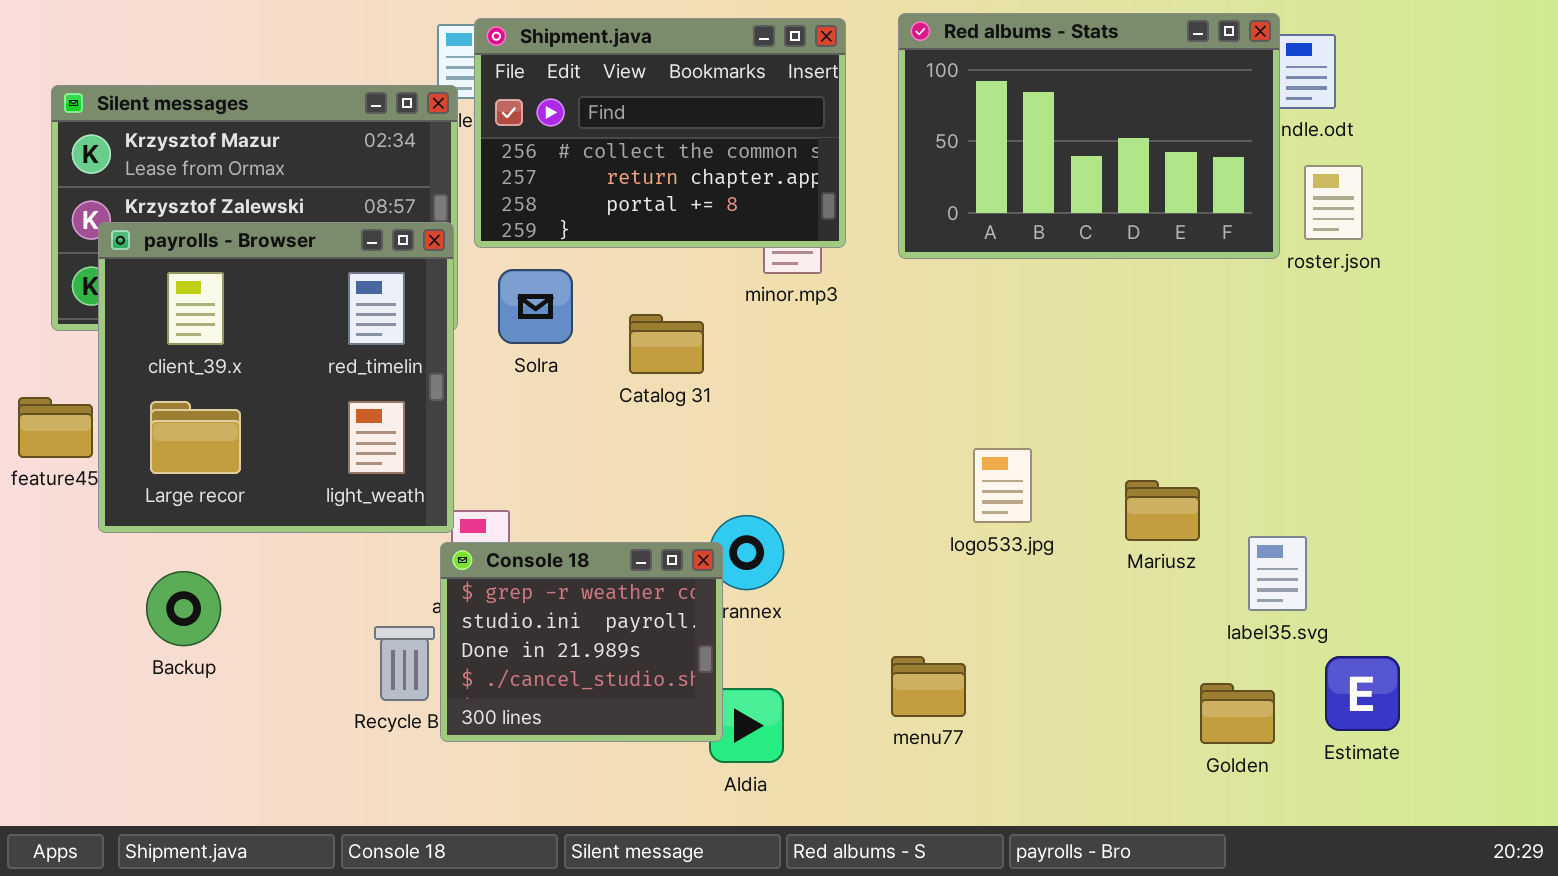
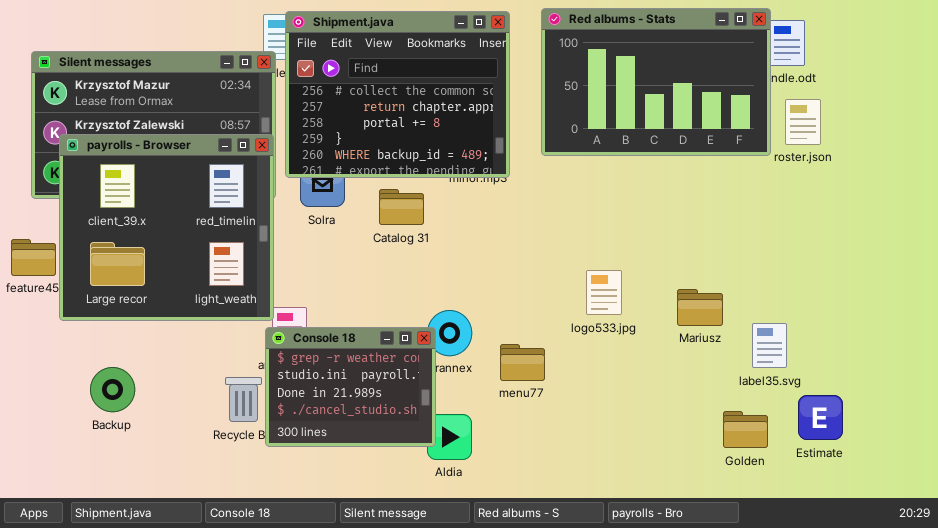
Shipment.java: [474,18,846,248] -> [285,11,510,178], resized
Backup: [146,571,221,646] -> [90,367,135,412], moved
menu77: [891,656,966,717] -> [500,344,545,381], moved

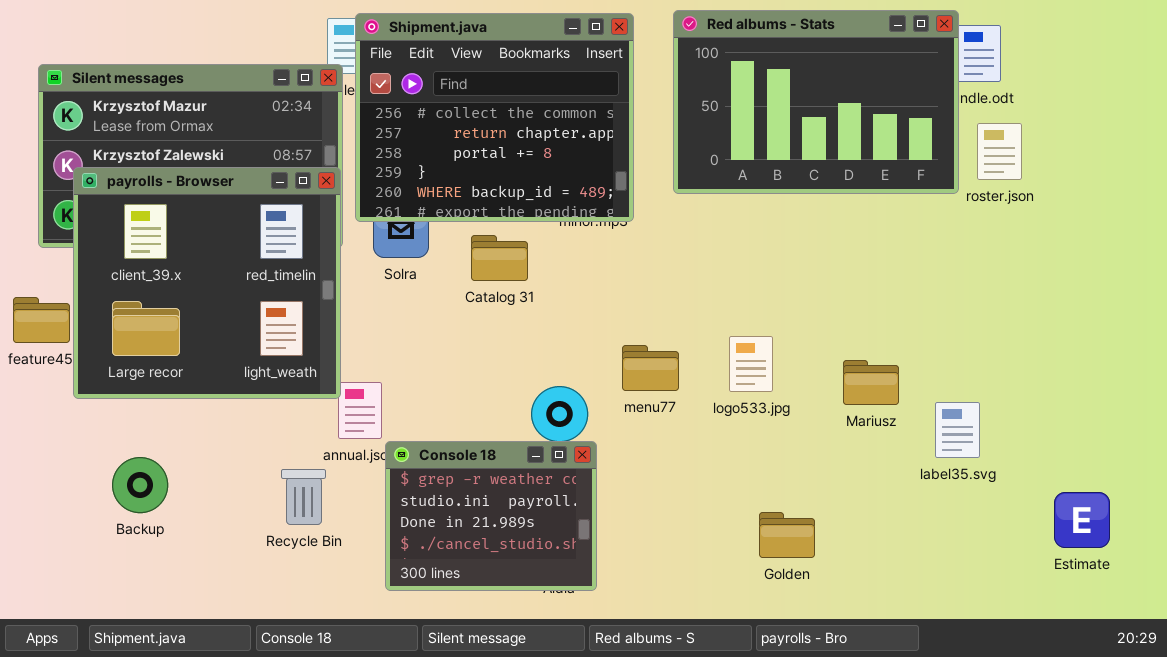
Console 18: [265,327,436,447] -> [385,441,597,591], moved
menu77: [500,344,545,381] -> [622,345,679,391], moved
Estimate: [798,395,843,440] -> [1054,492,1110,548], moved
Golden: [723,411,768,448] -> [759,512,815,558], moved

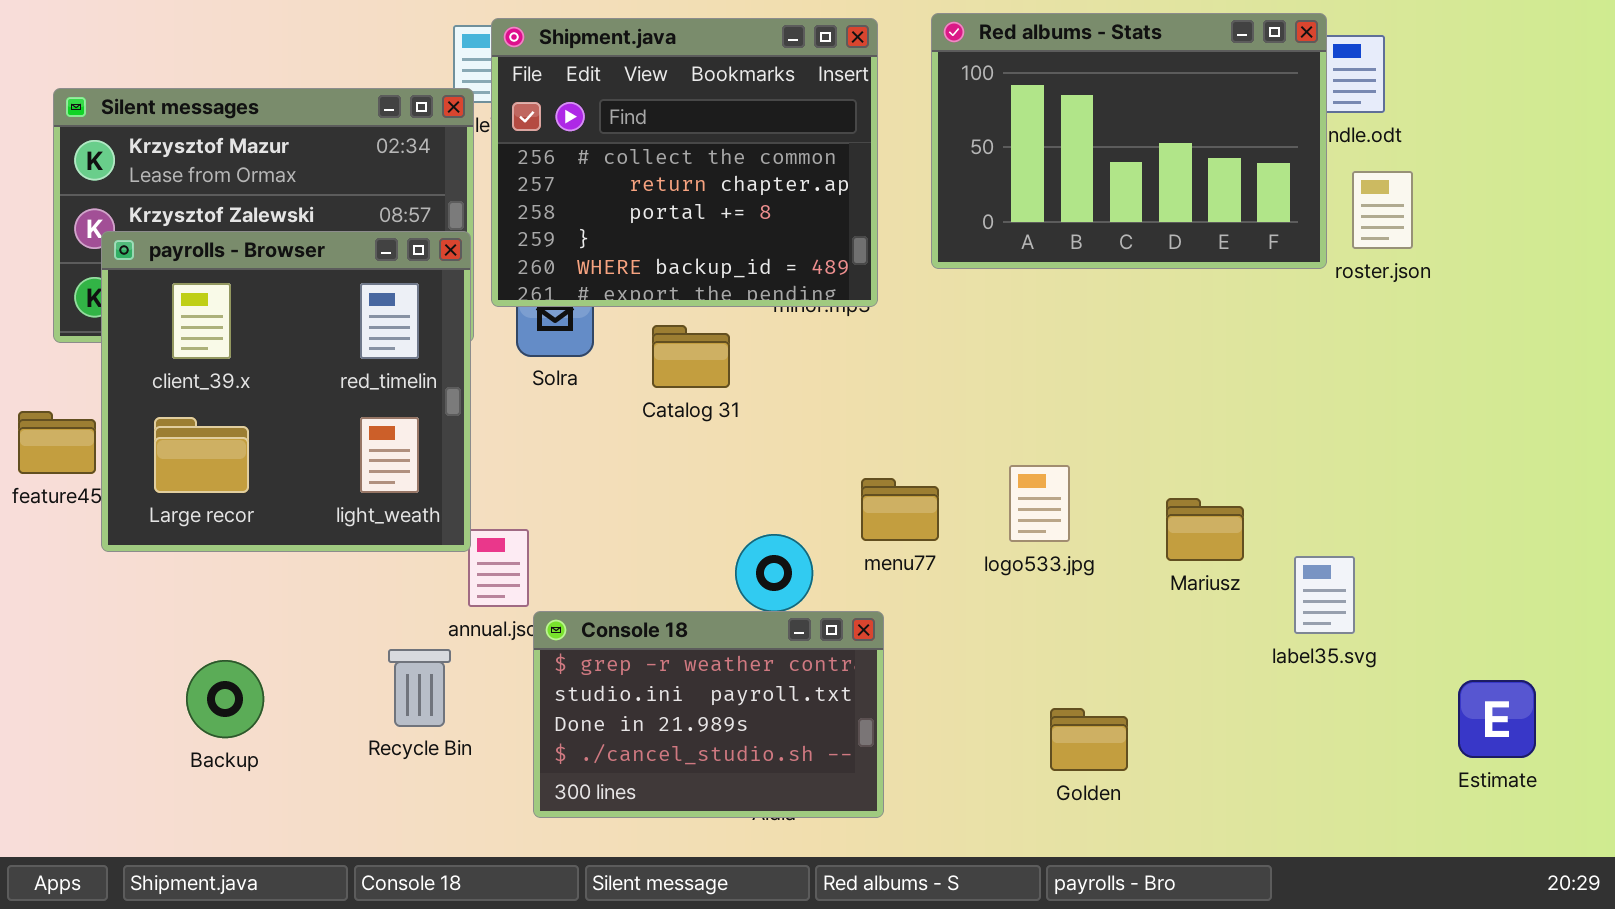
Console 18: [385,441,597,591] -> [533,611,884,818], resized
Backup: [112,457,168,513] -> [186,660,264,738], moved

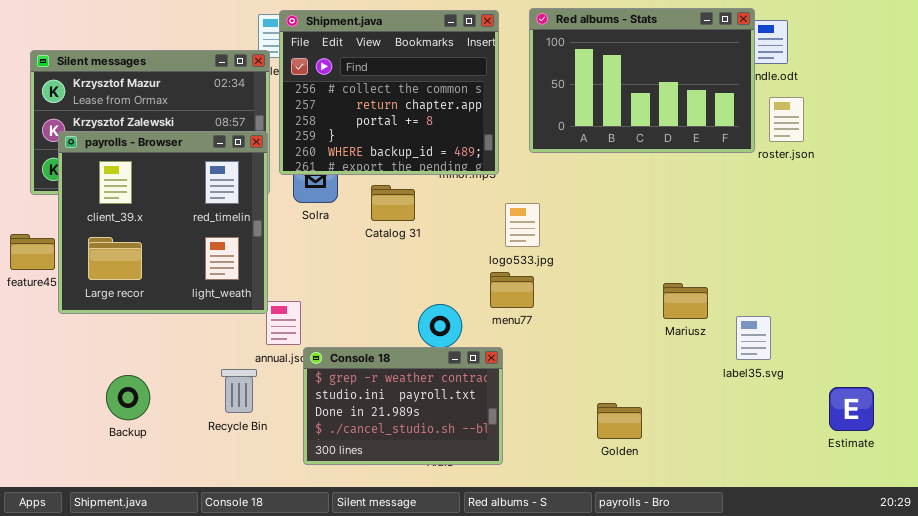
logo533.jpg: [1009,465,1070,542] -> [505,203,540,247], moved

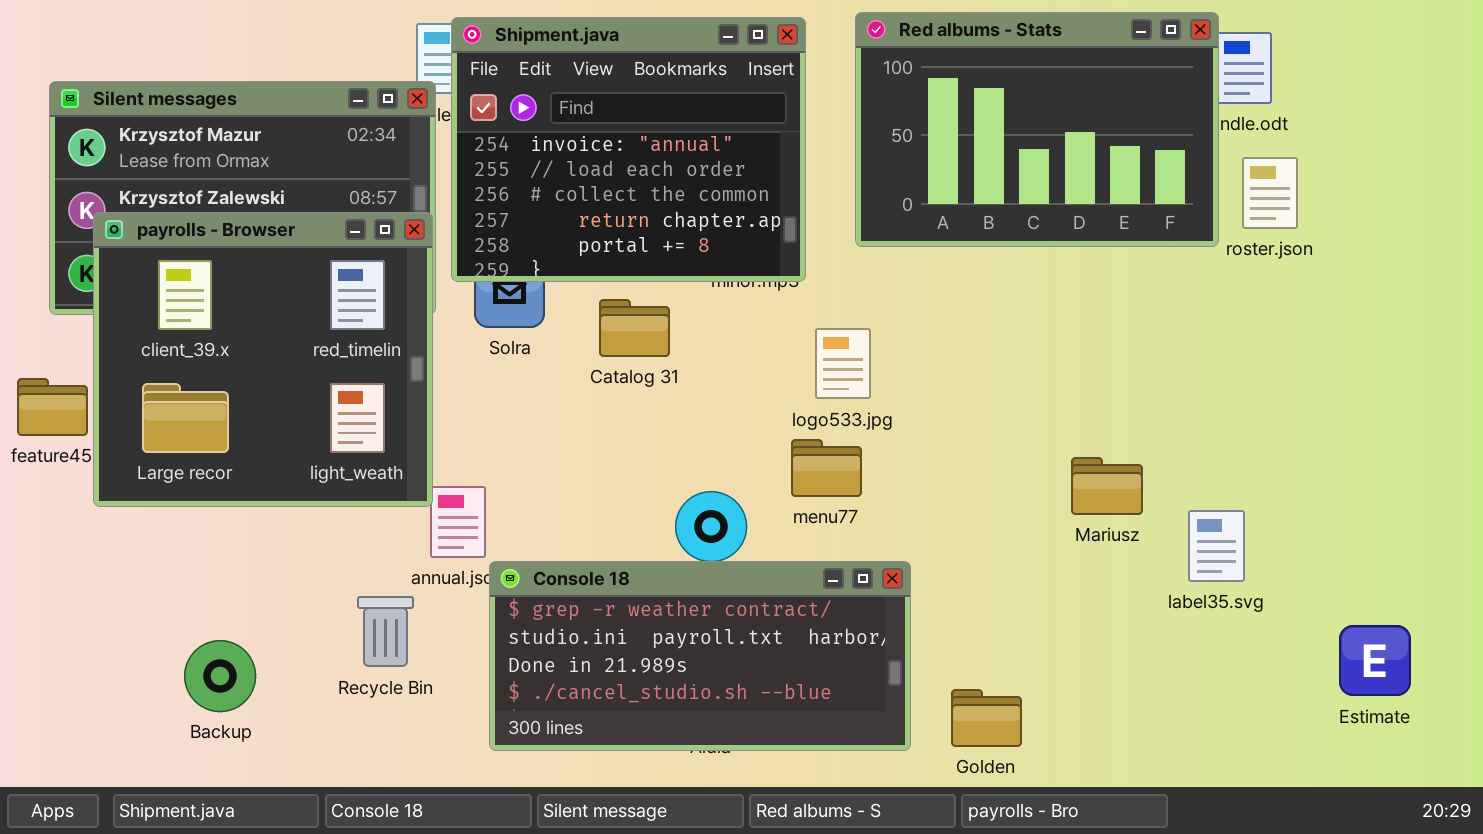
Shipment.java: [279,10,499,175] -> [451,17,806,282], scrolled up 2 rows
Console 18: [303,347,503,465] -> [489,561,911,751], resized
Backup: [106,375,150,420] -> [184,640,256,712], moved
Golden: [597,403,642,439] -> [951,689,1022,747], moved

